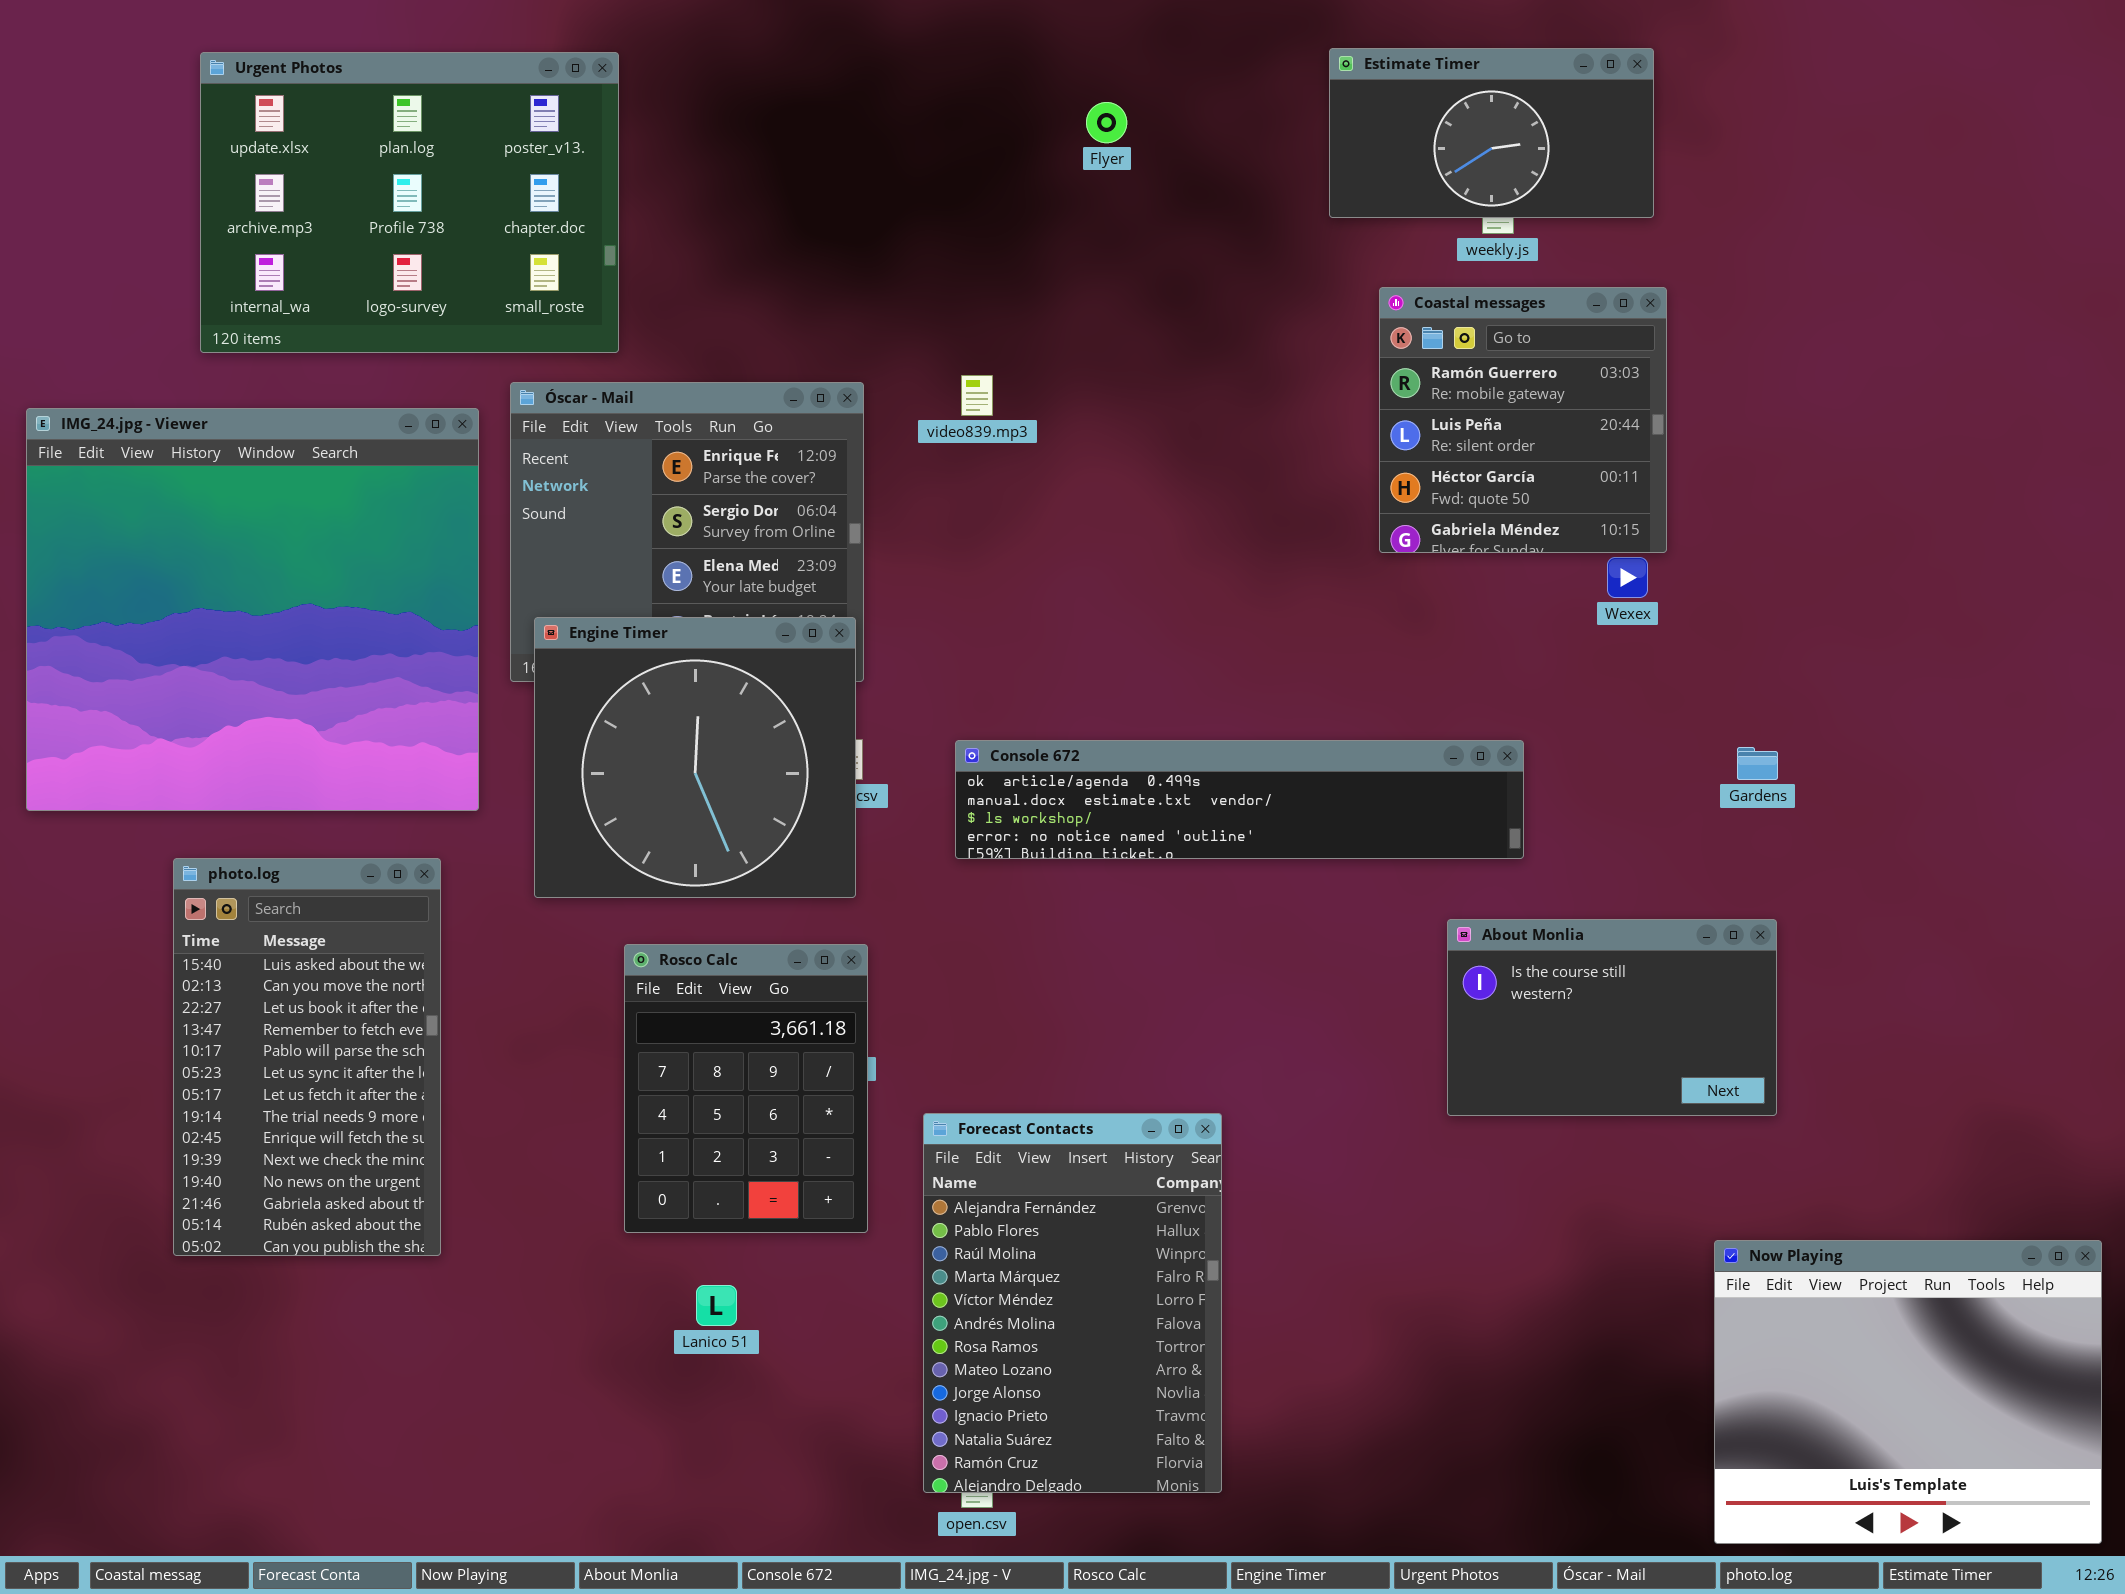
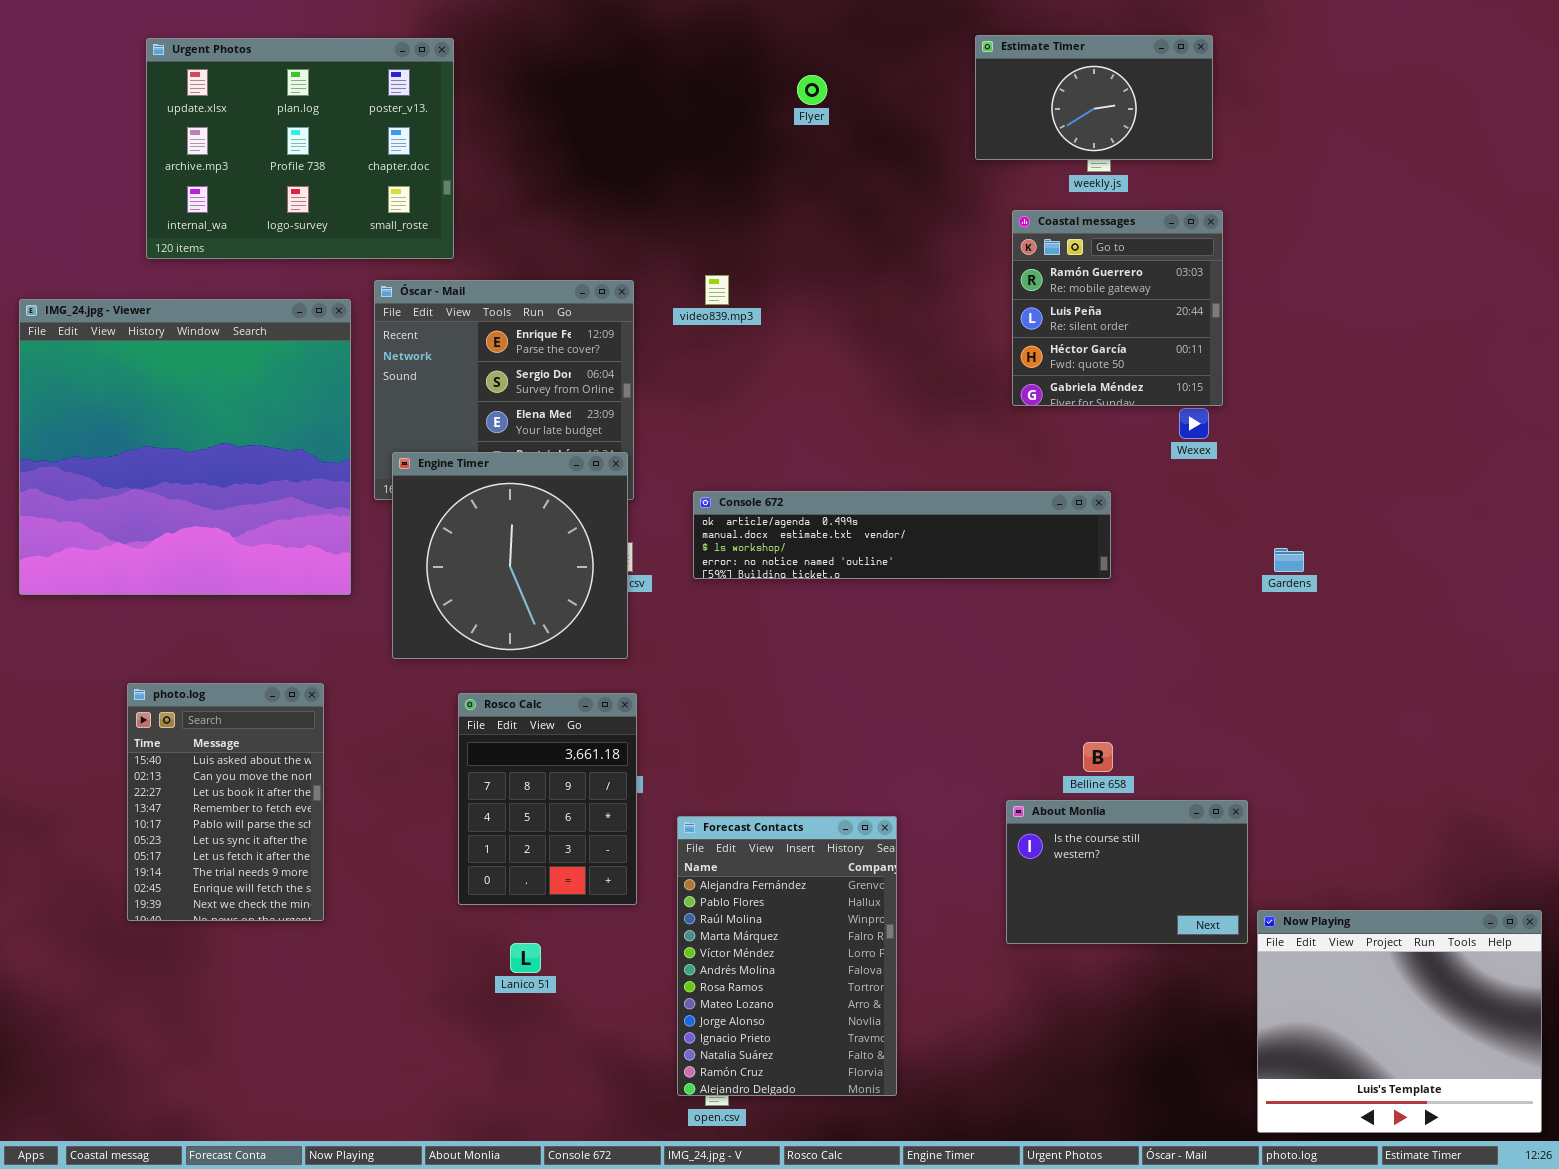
Console 672: [955,740,1524,859] -> [693,491,1111,579], moved
photo.log: [173,858,441,1256] -> [127,683,324,921], resized
About Monlia: [1447,919,1777,1116] -> [1006,800,1248,944], moved

